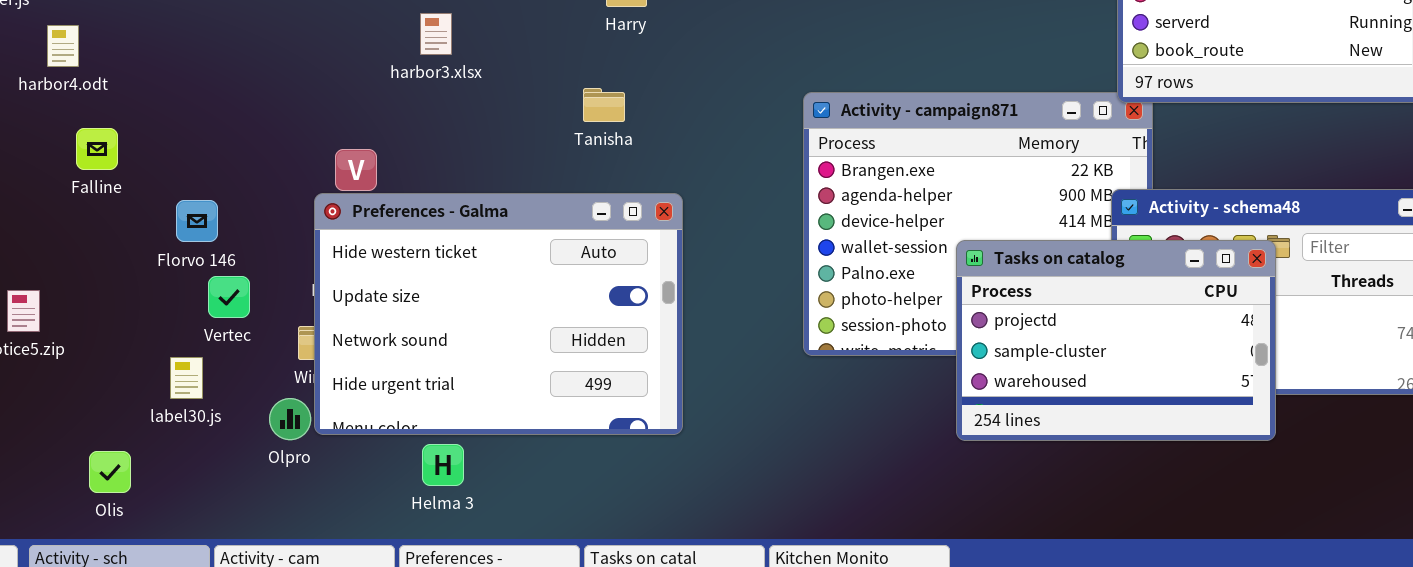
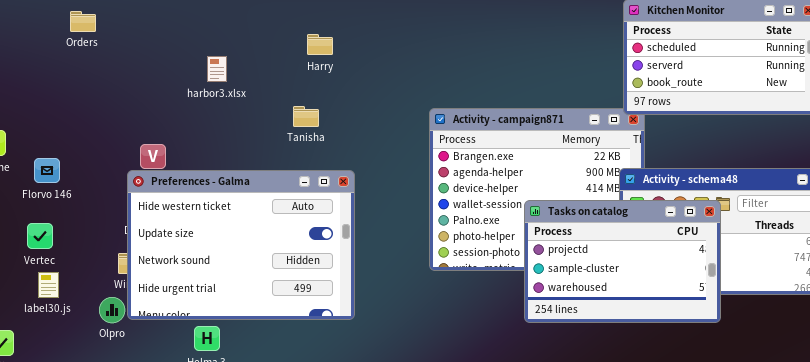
harbor3.xlsx: [420,13,452,55] -> [207,56,227,82], moved
Florvo 146: [176,200,218,242] -> [34,158,60,183], moved
Vertec: [208,276,250,318] -> [27,223,53,249], moved

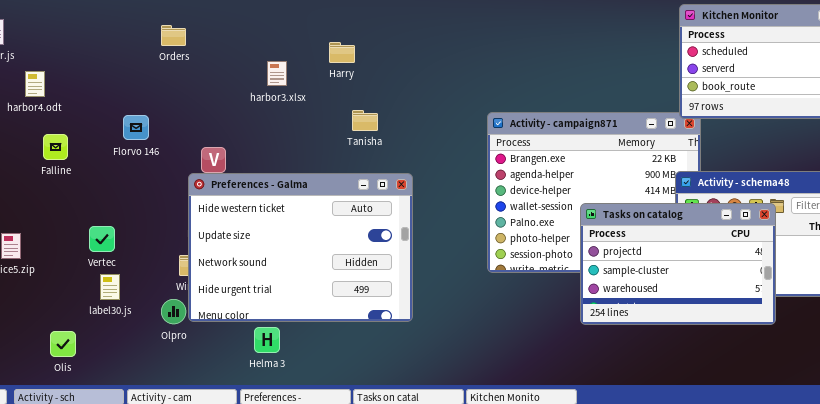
Orders: [70,11,96,32] -> [161,25,186,46], moved
Harry: [307,34,333,55] -> [329,42,355,63], moved
Florvo 146: [34,158,60,183] -> [123,115,149,140], moved

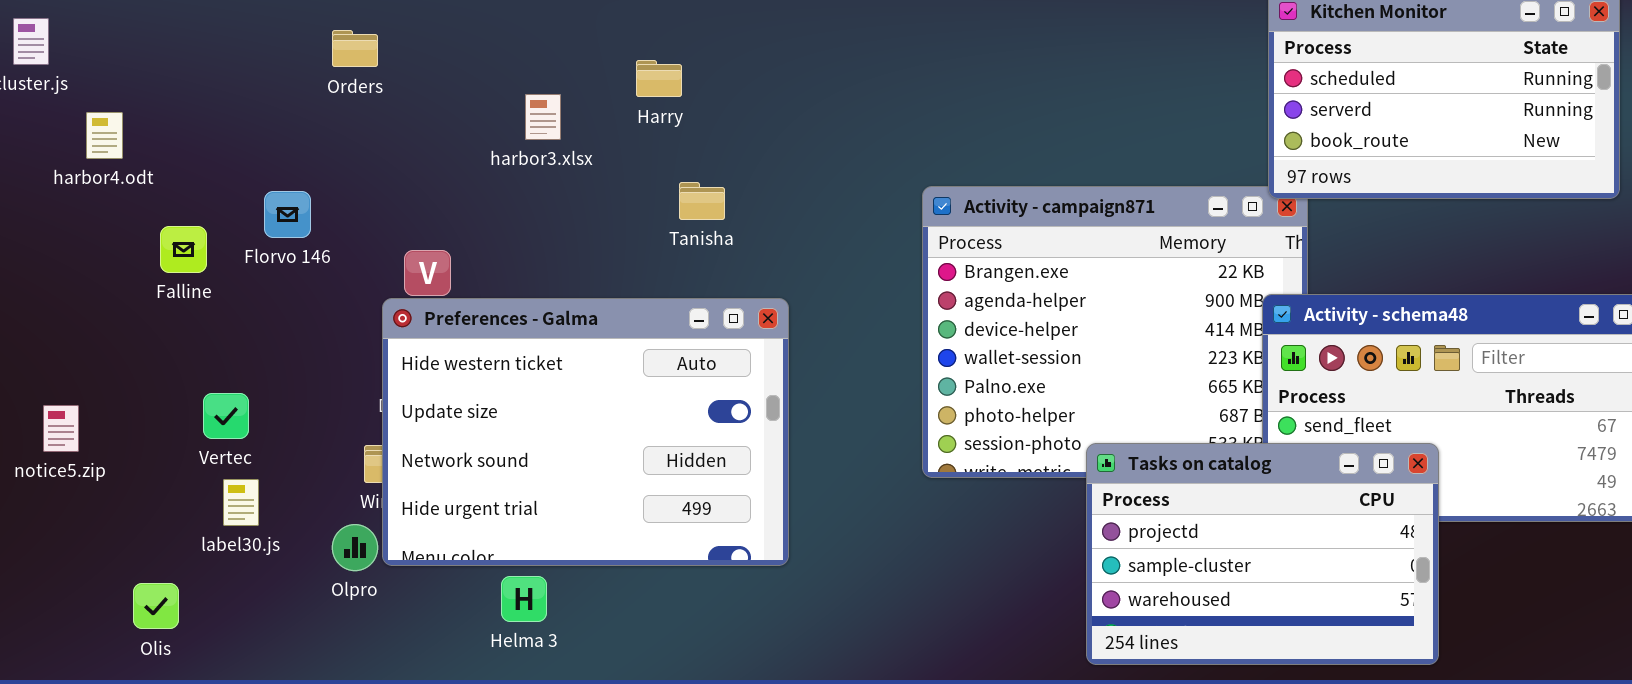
Falline: [43,134,68,160] -> [160,226,207,273], moved
Tasks on catalog: [580,203,776,325] -> [1086,443,1439,665], moved

